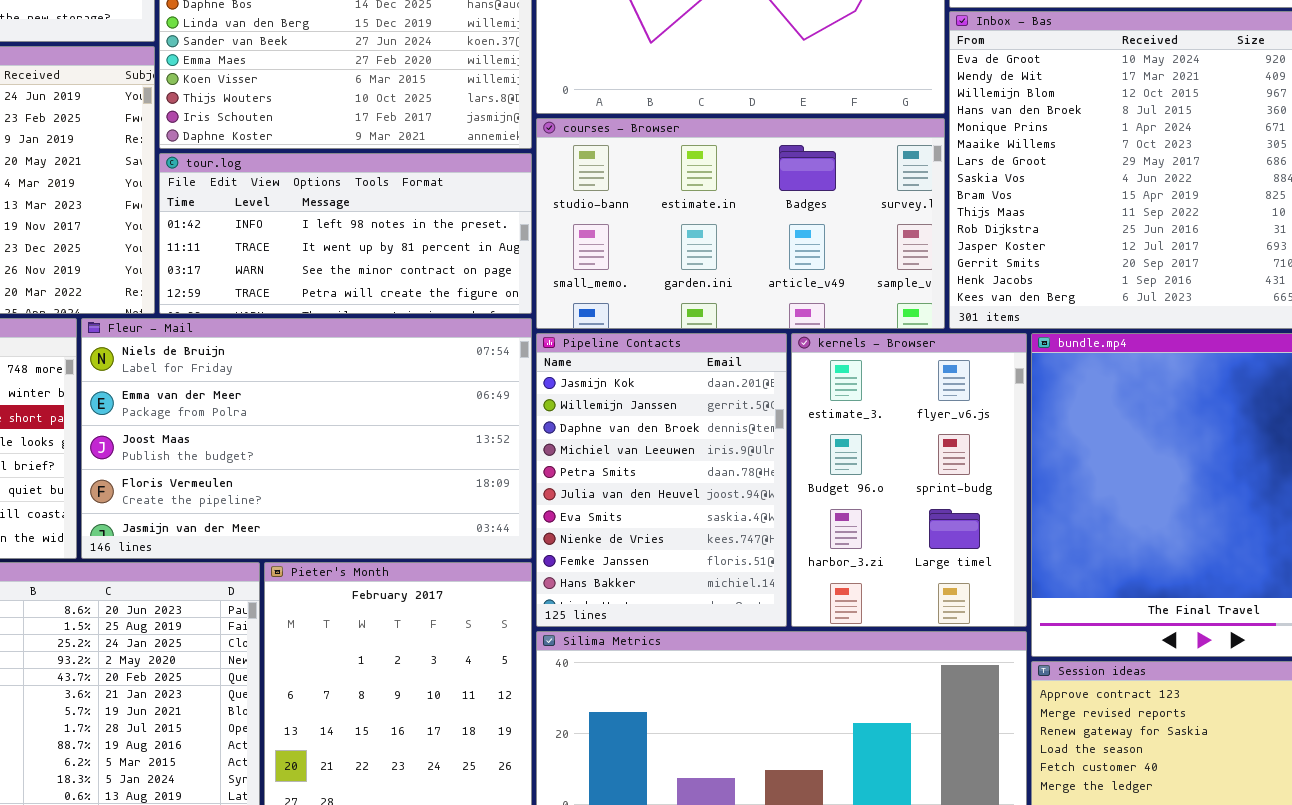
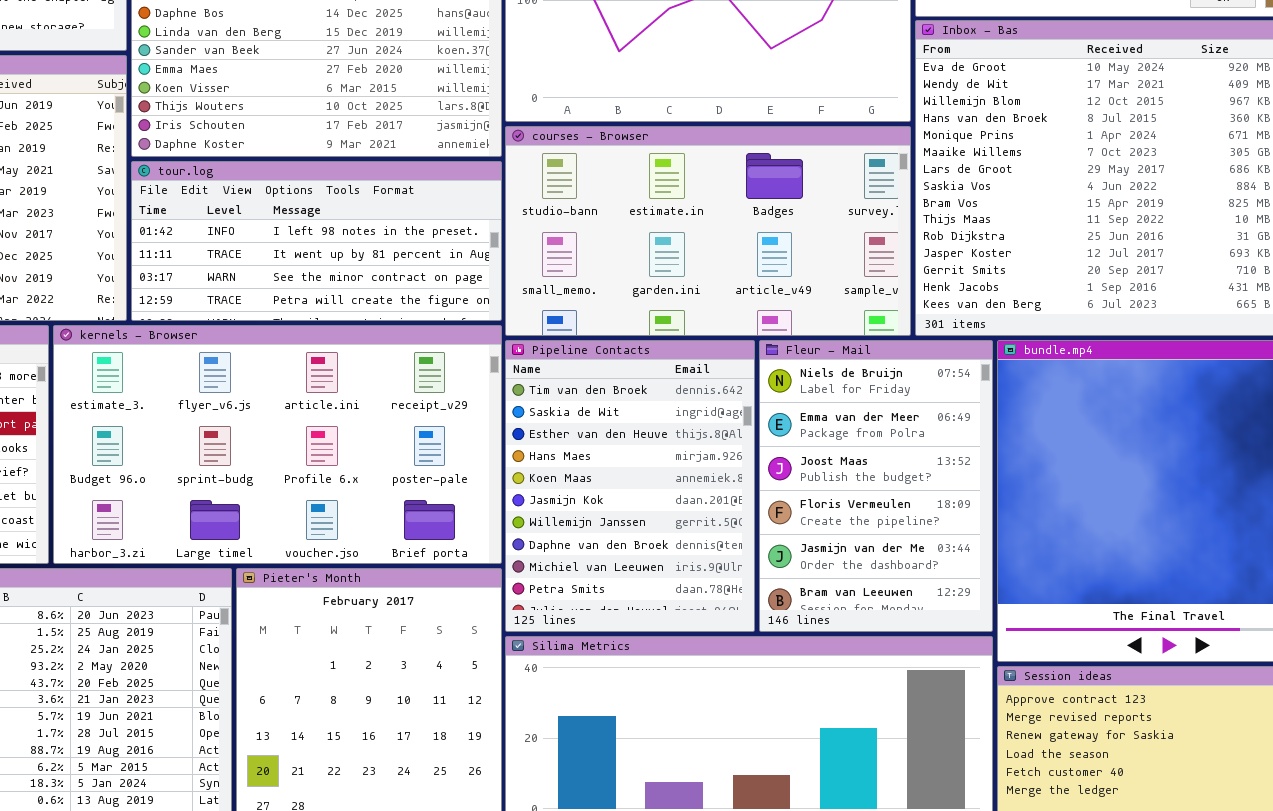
Fleur - Mail: [81,318,532,559] -> [759,340,993,632], moved, resized
Pipeline Contacts: [536,333,787,627] -> [505,340,755,632], scrolled up 5 rows
kernels - Browser: [791,333,1027,627] -> [53,325,502,564], moved, resized

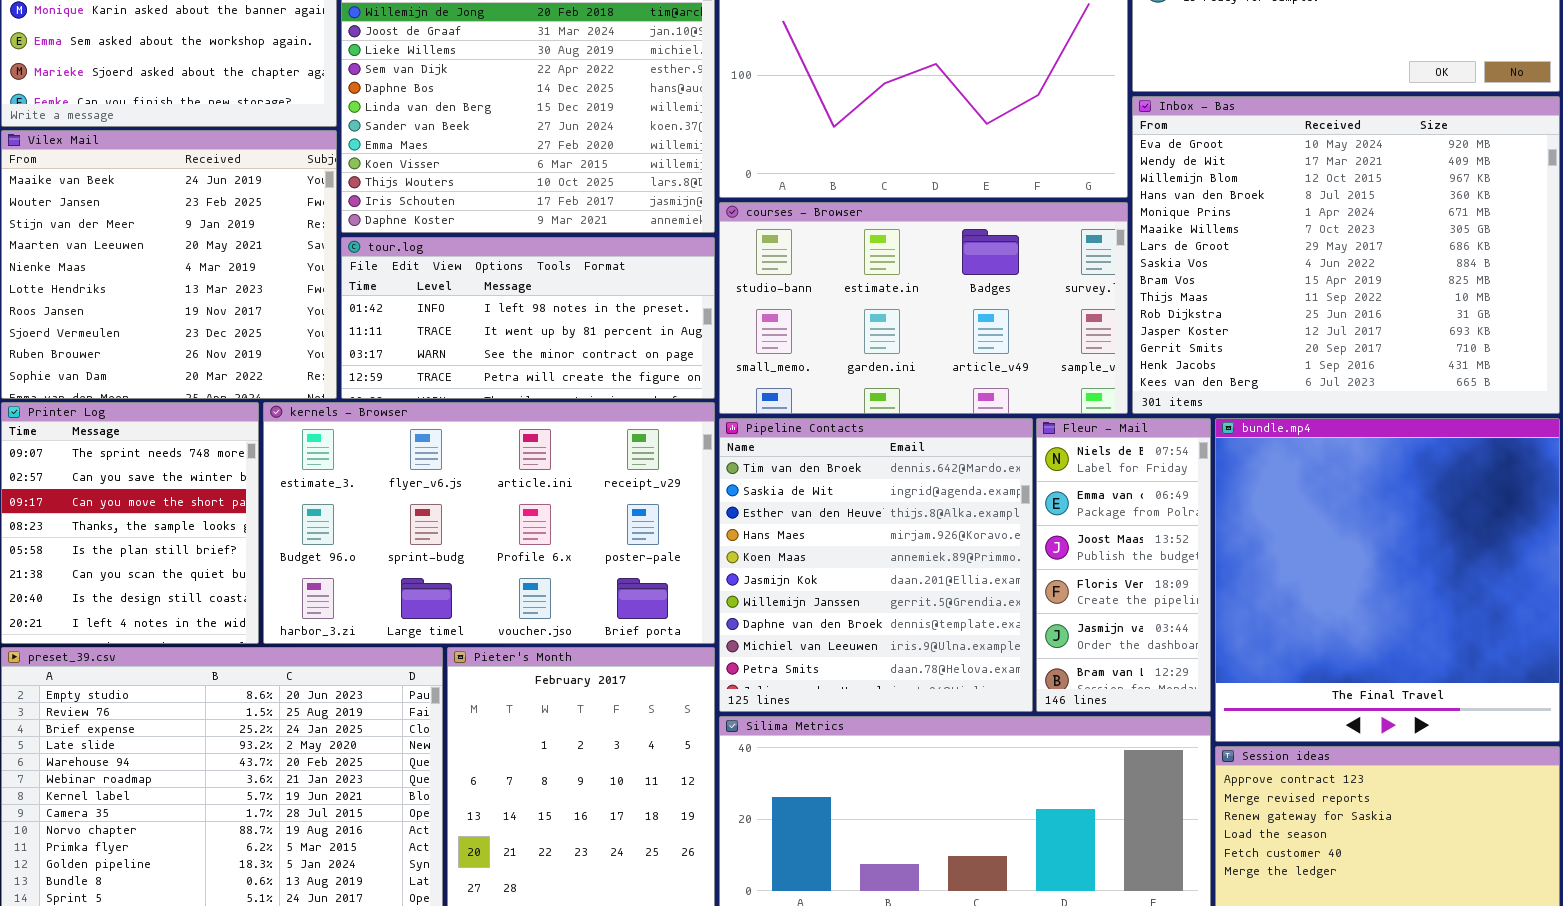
Pipeline Contacts: [505,340,755,632] -> [719,418,1033,712], resized
Fleur - Mail: [759,340,993,632] -> [1036,418,1211,712], resized

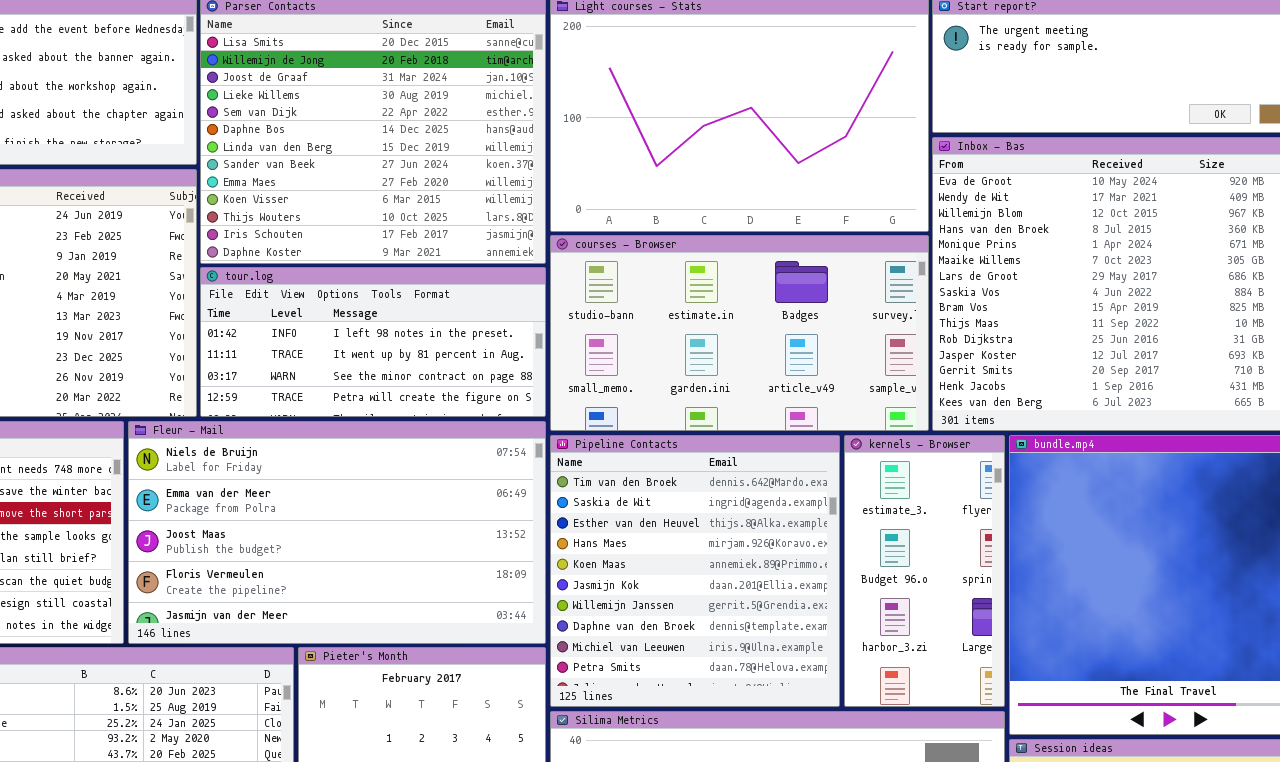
kernels - Browser: [263,402,715,644] -> [844,435,1005,707], moved, resized
Fleur - Mail: [1036,418,1211,712] -> [128,421,546,644], moved, resized

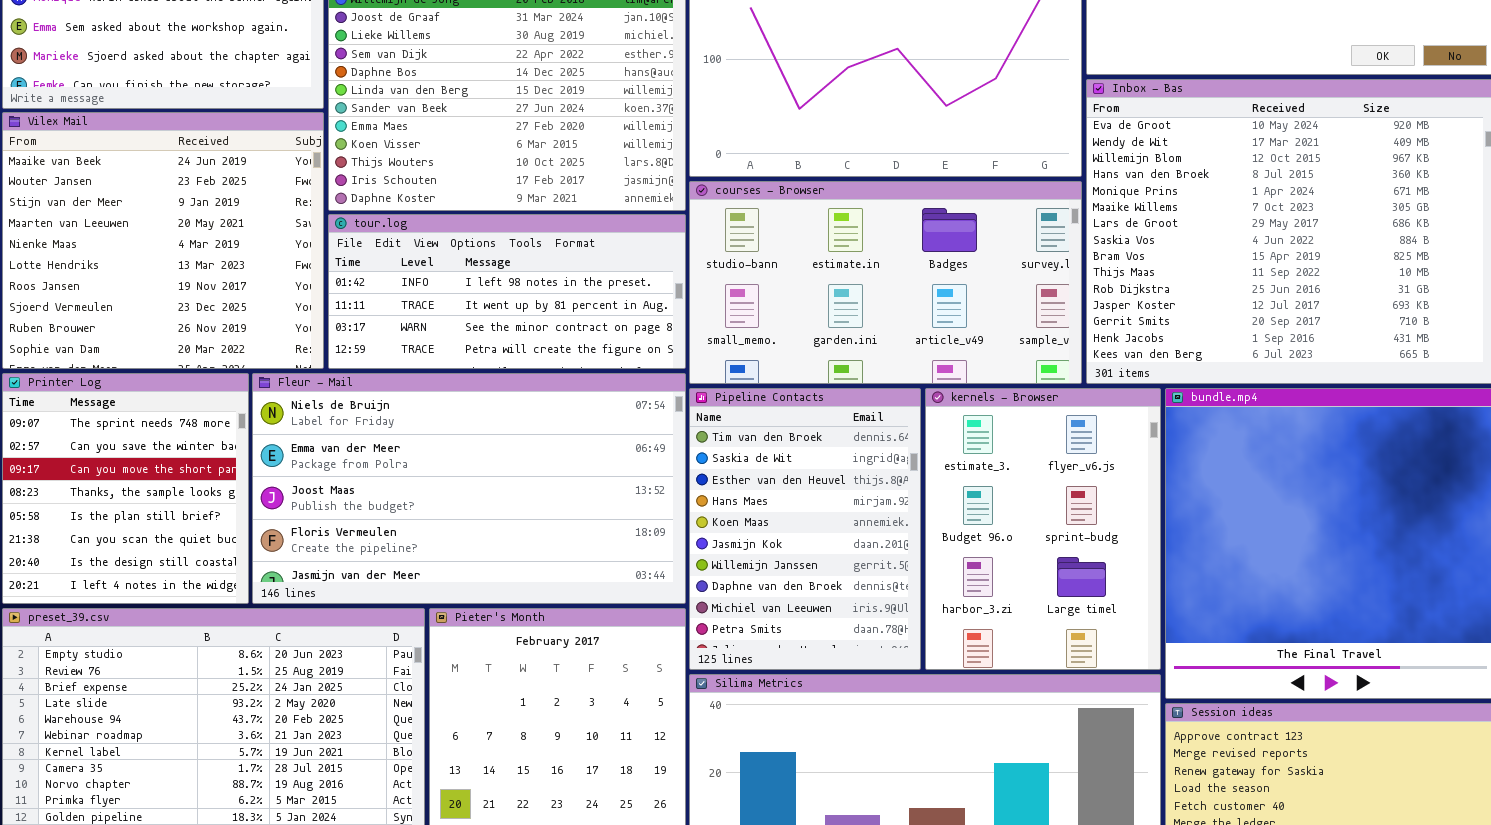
Pipeline Contacts: [550,435,840,707] -> [689,388,921,670], resized
kernels - Browser: [844,435,1005,707] -> [925,388,1161,670], resized

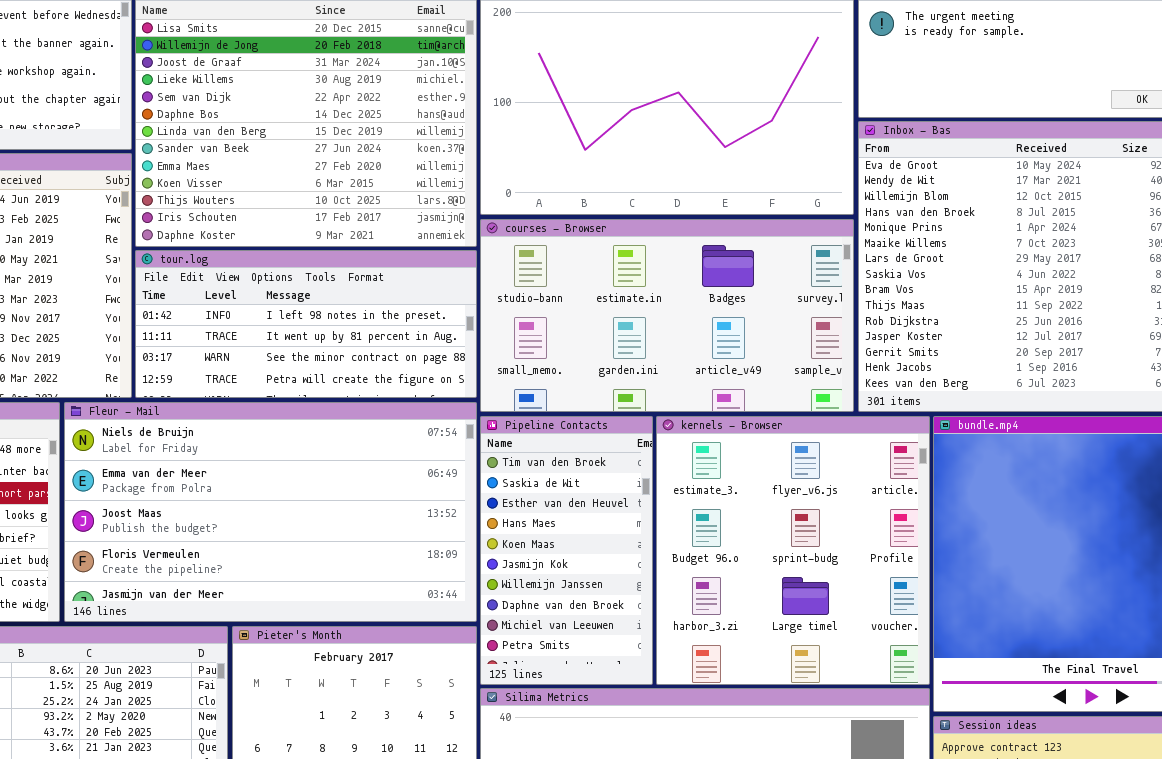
Pipeline Contacts: [689,388,921,670] -> [480,416,653,685], resized
kernels - Browser: [925,388,1161,670] -> [656,416,930,685], resized

